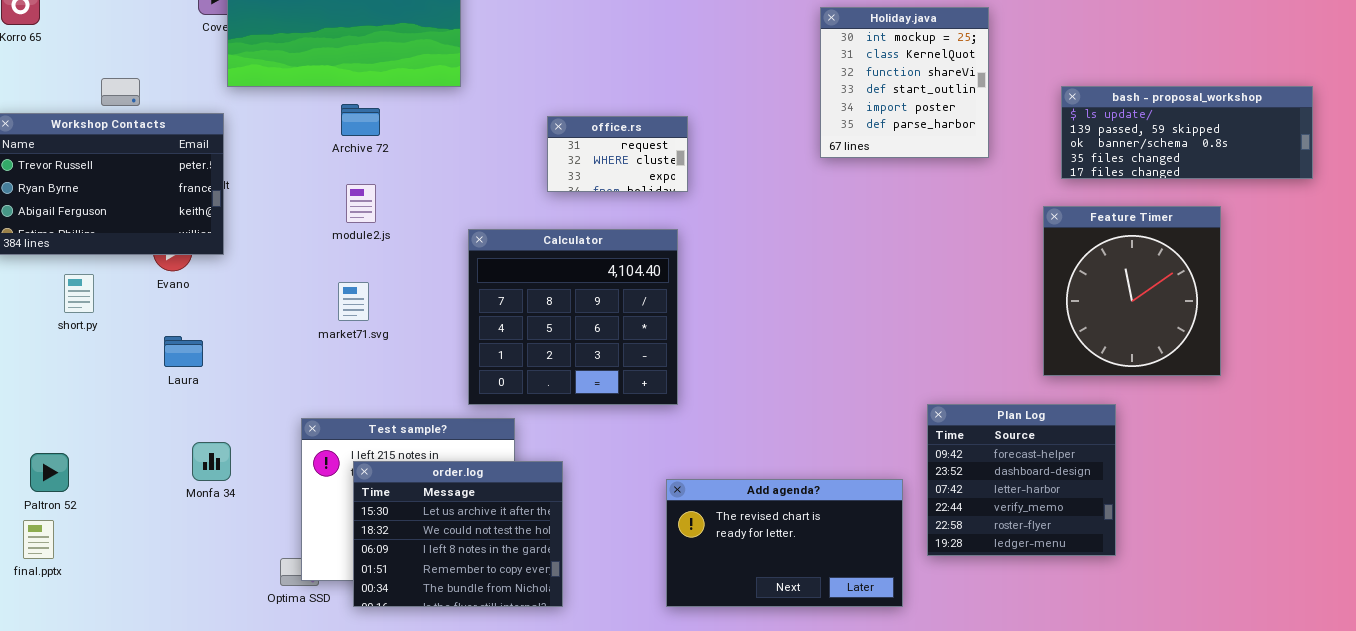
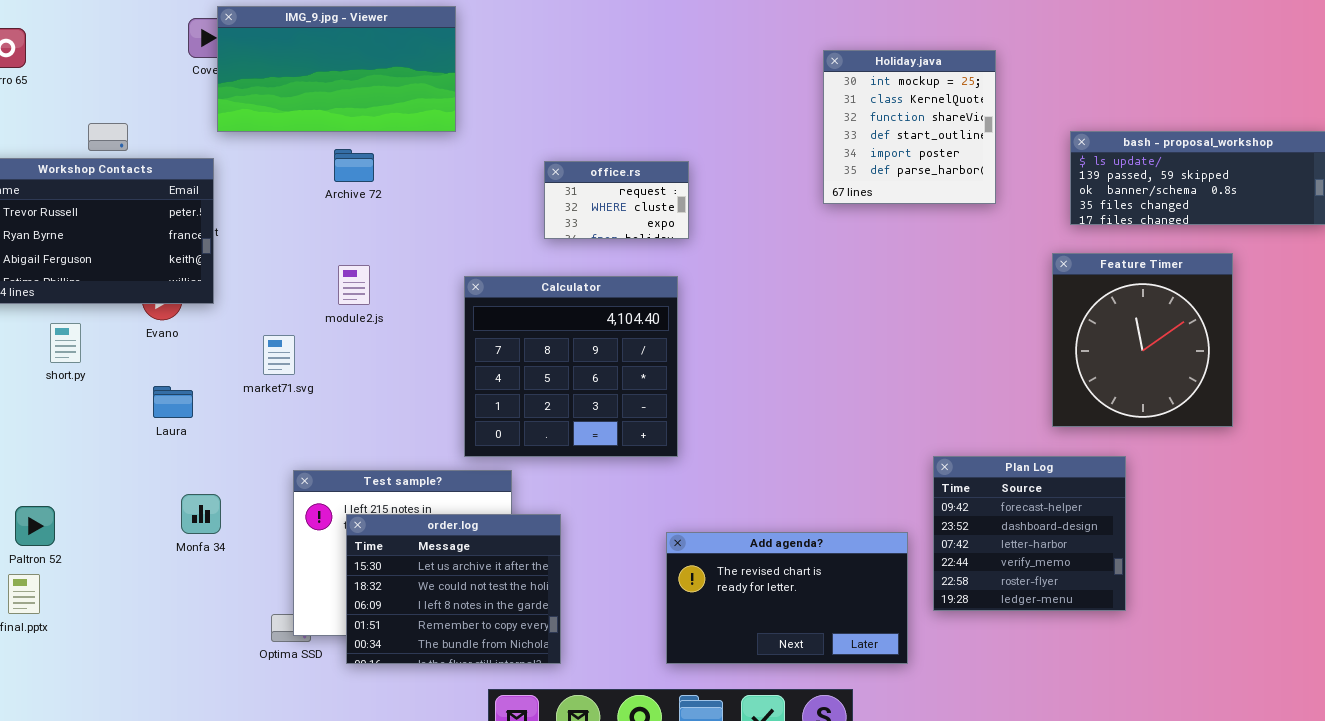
module2.js: [346,184,376,223] -> [338,265,370,305], moved
market71.svg: [338,282,369,321] -> [263,335,295,375], moved

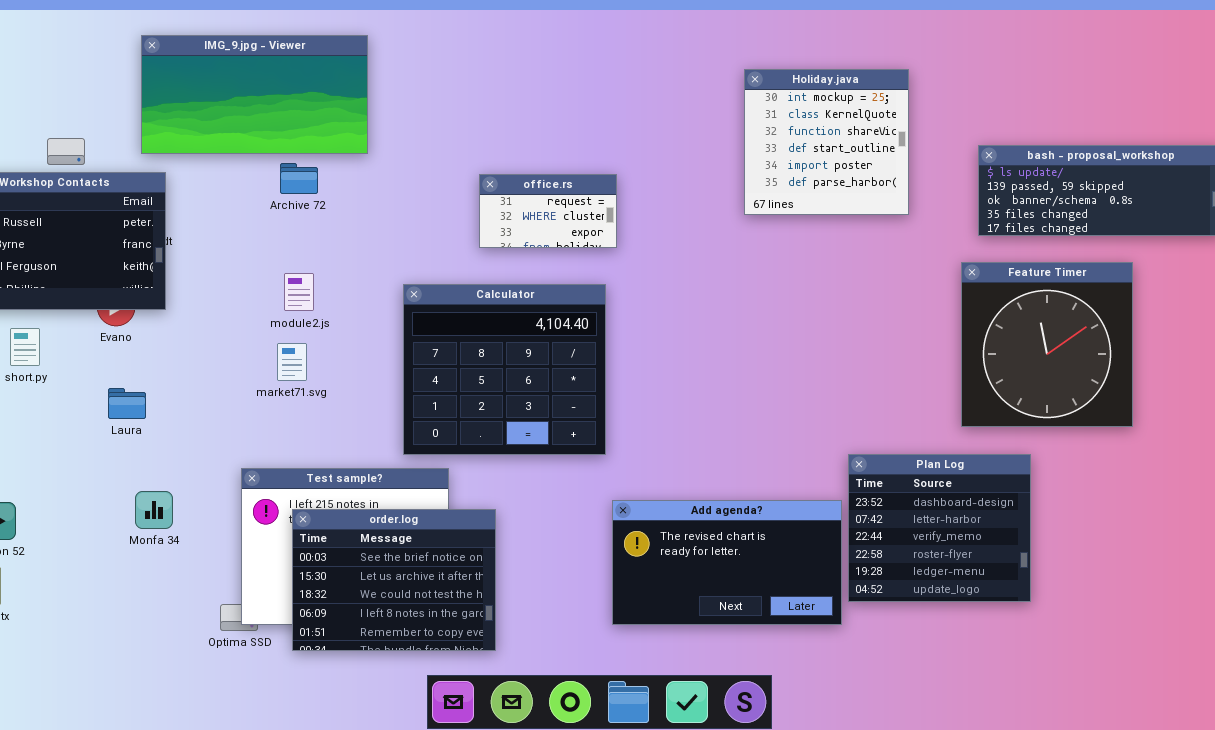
IMG_9.jpg - Viewer: [217,6,456,132] -> [141,35,368,154], moved
market71.svg: [263,335,295,375] -> [277,343,307,381], moved
Plan Log: [933,456,1126,611] -> [848,454,1031,602], scrolled down 1 row
order.log: [346,514,561,664] -> [292,509,496,651], scrolled up 1 row
Add agenda?: [666,532,908,664] -> [612,500,842,625], moved

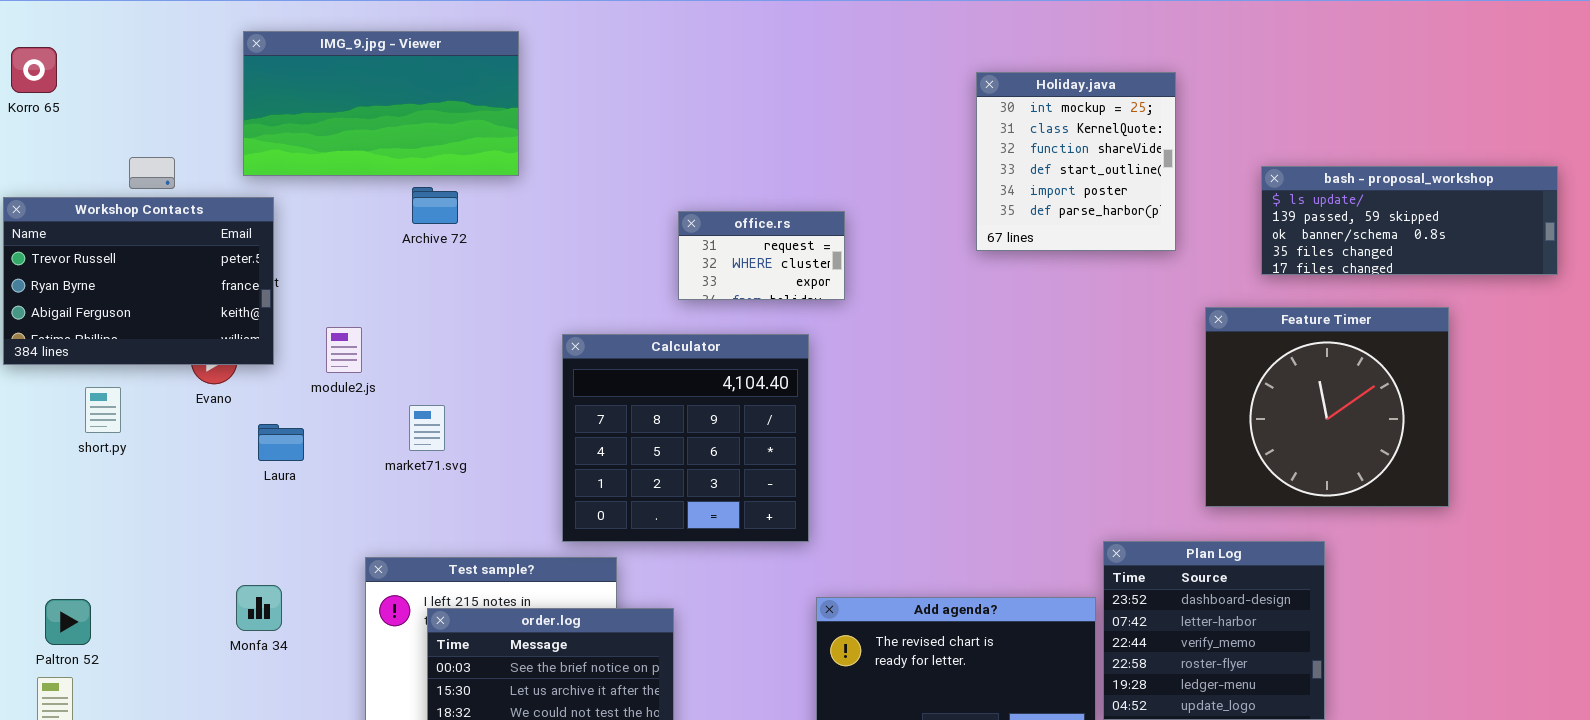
office.rs: [479,174,617,248] -> [678,211,845,300], moved
Feature Timer: [961,262,1133,427] -> [1205,307,1449,507], resized
module2.js: [284,273,314,311] -> [326,327,362,373], moved
Laura: [108,388,146,419] -> [258,424,304,461], moved

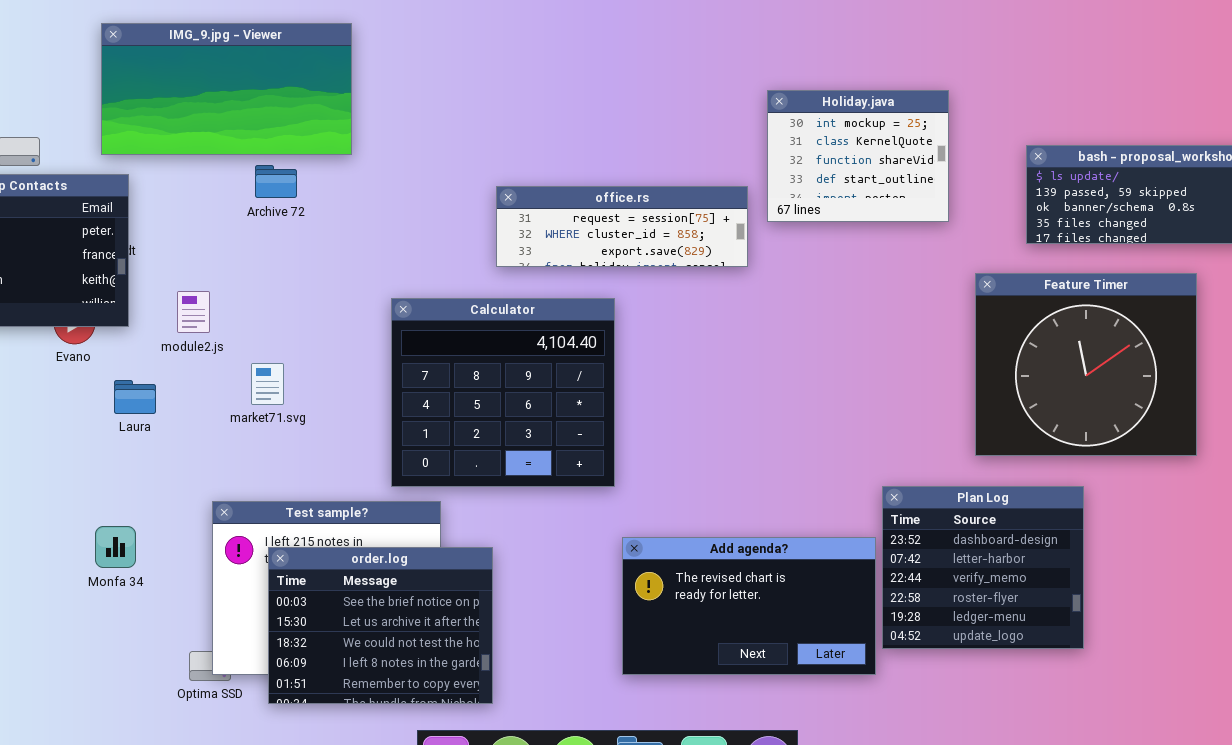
Holiday.java: [976,72,1176,251] -> [767,90,949,222], resized
office.rs: [678,211,845,300] -> [496,186,748,267], resized

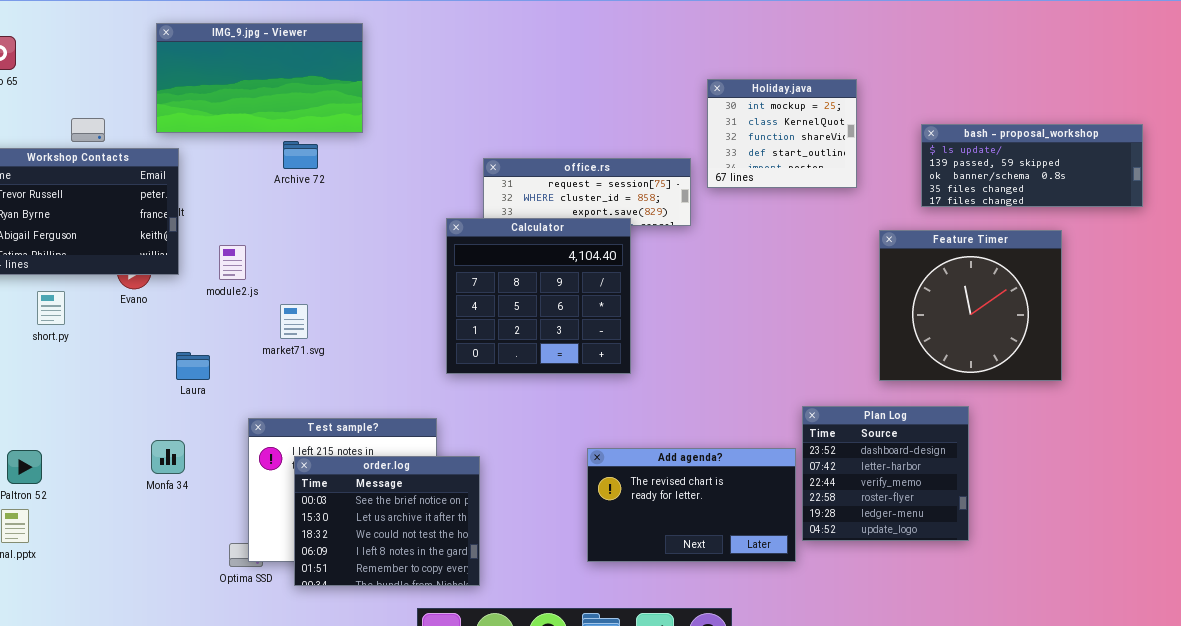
Calculator: [391,298,615,487] -> [446,218,631,374], moved
Laura: [114,380,156,414] -> [176,352,210,380], moved

